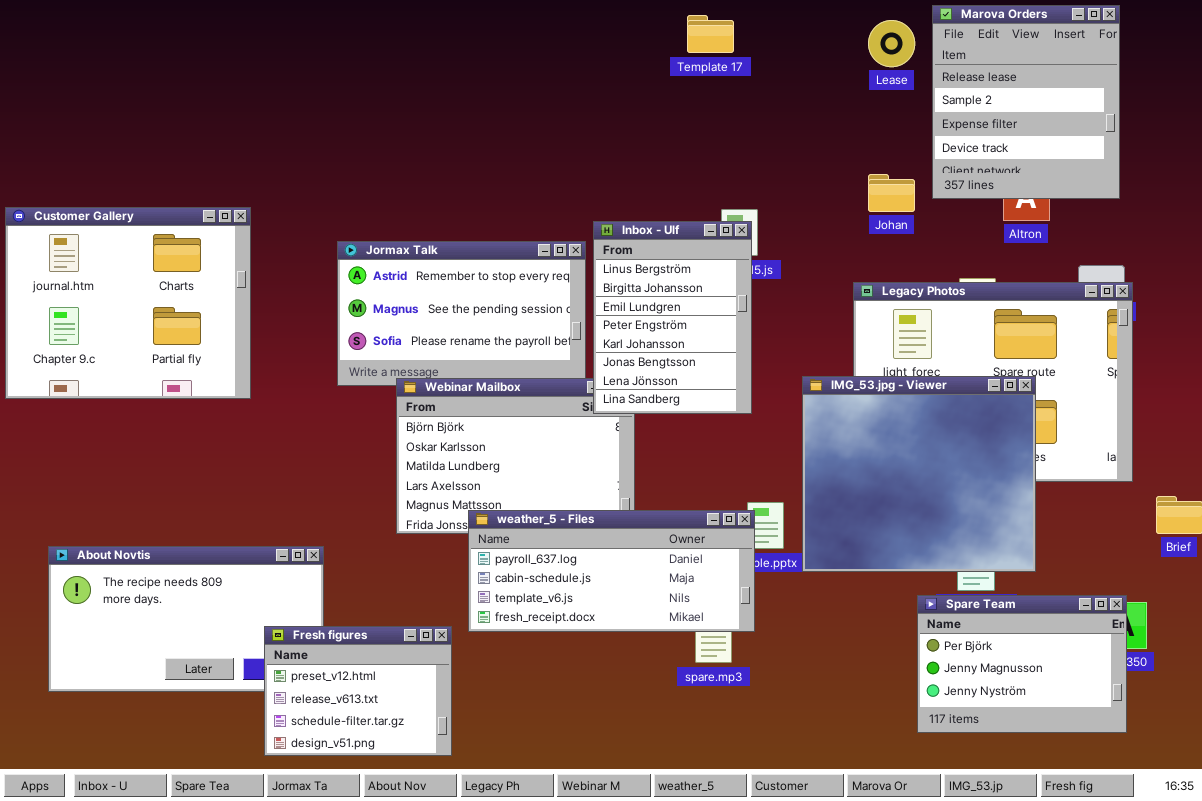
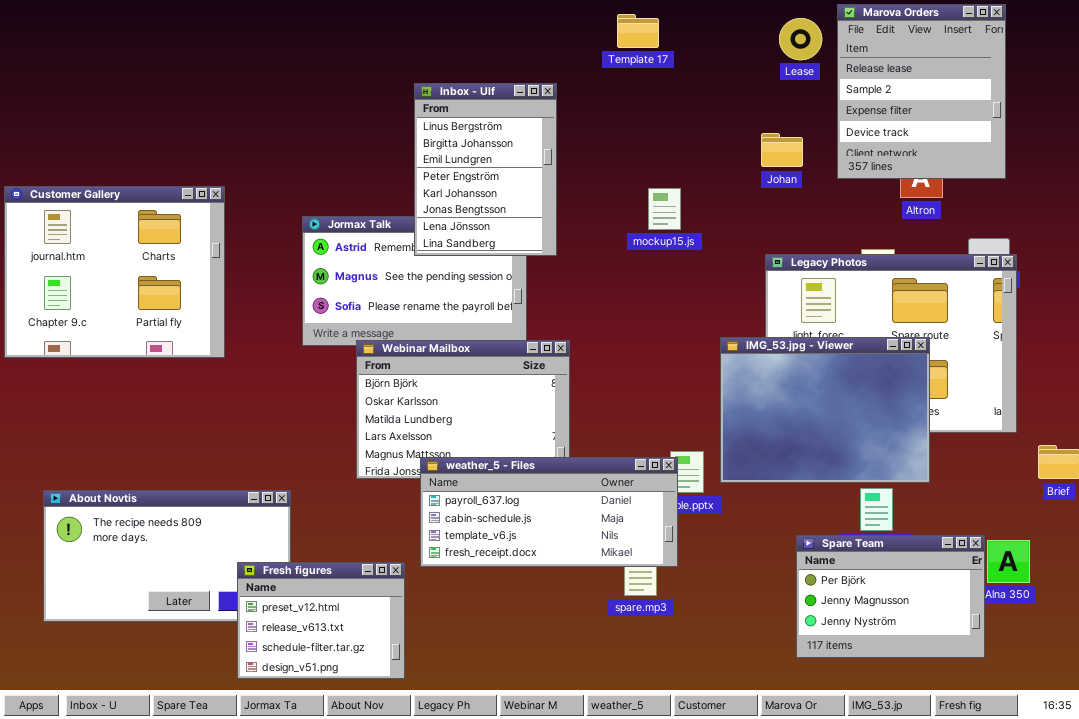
Johan: [868,174,915,212] -> [761,133,803,167], moved
Inbox - Ulf: [593,221,752,414] -> [414,83,557,256], moved
IMG_53.jpg - Viewer: [802,376,1036,572] -> [720,337,930,483], resized
Spare Team: [917,595,1127,733] -> [796,535,985,658], moved

